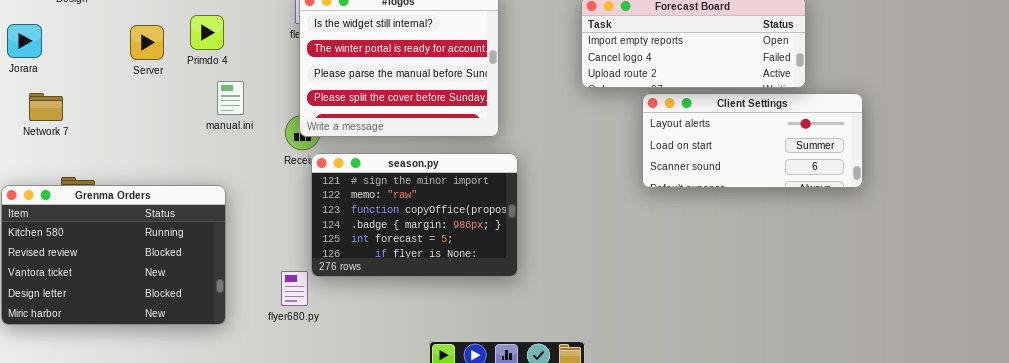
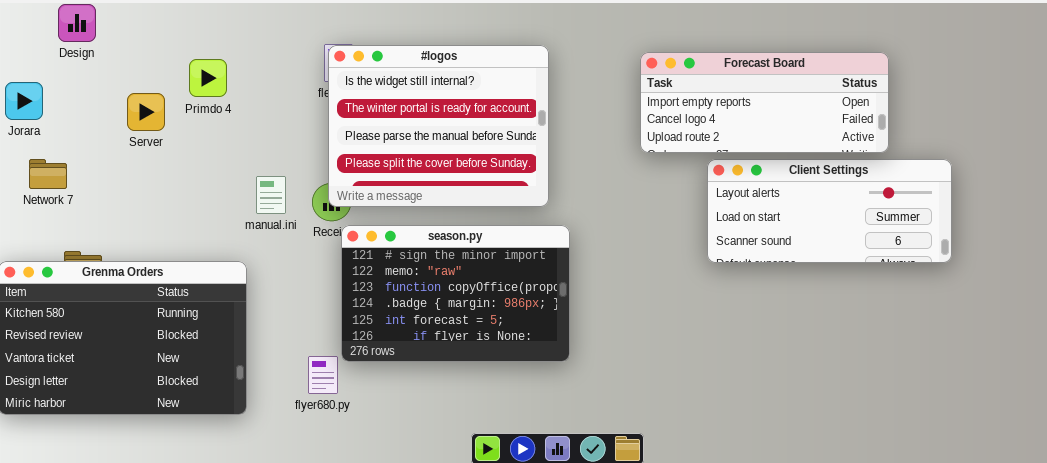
Primdo 4: [190,15,224,50] -> [189,59,227,97], moved
Server: [130,25,164,60] -> [127,93,165,131], moved
manual.ini: [217,81,244,115] -> [256,176,286,214], moved

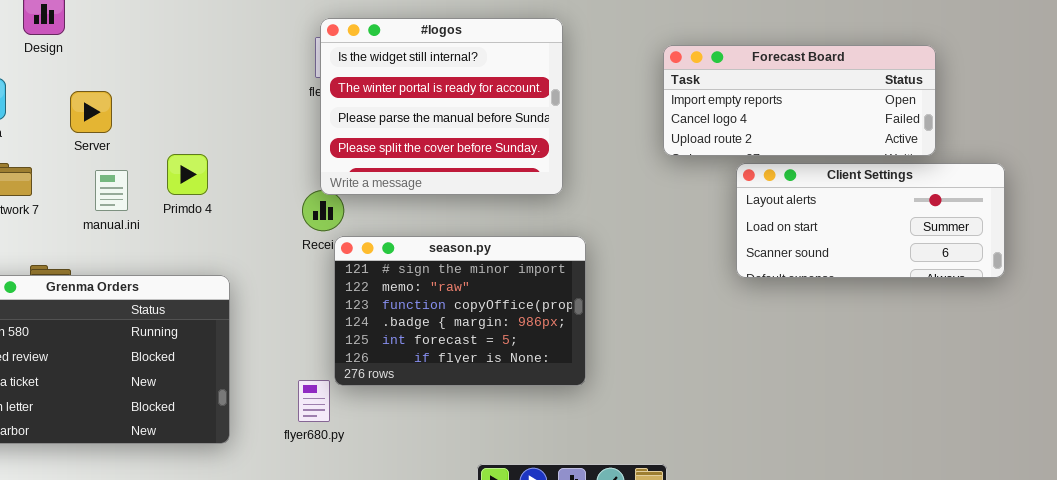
#logos: [328,45,549,207] -> [320,18,563,195], moved
Primdo 4: [189,59,227,97] -> [167,154,208,195], moved
Server: [127,93,165,131] -> [70,91,112,133], moved
manual.ini: [256,176,286,214] -> [95,170,128,211], moved

